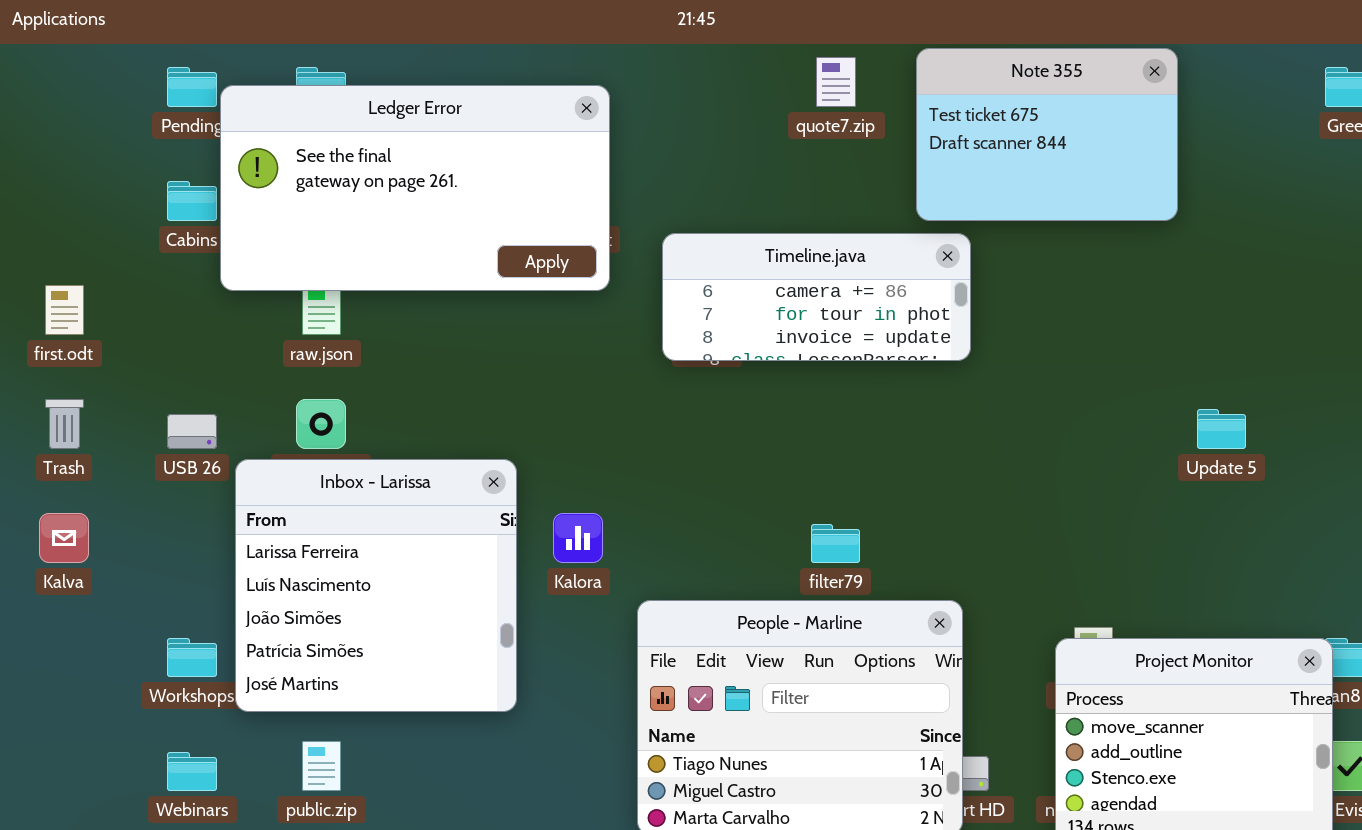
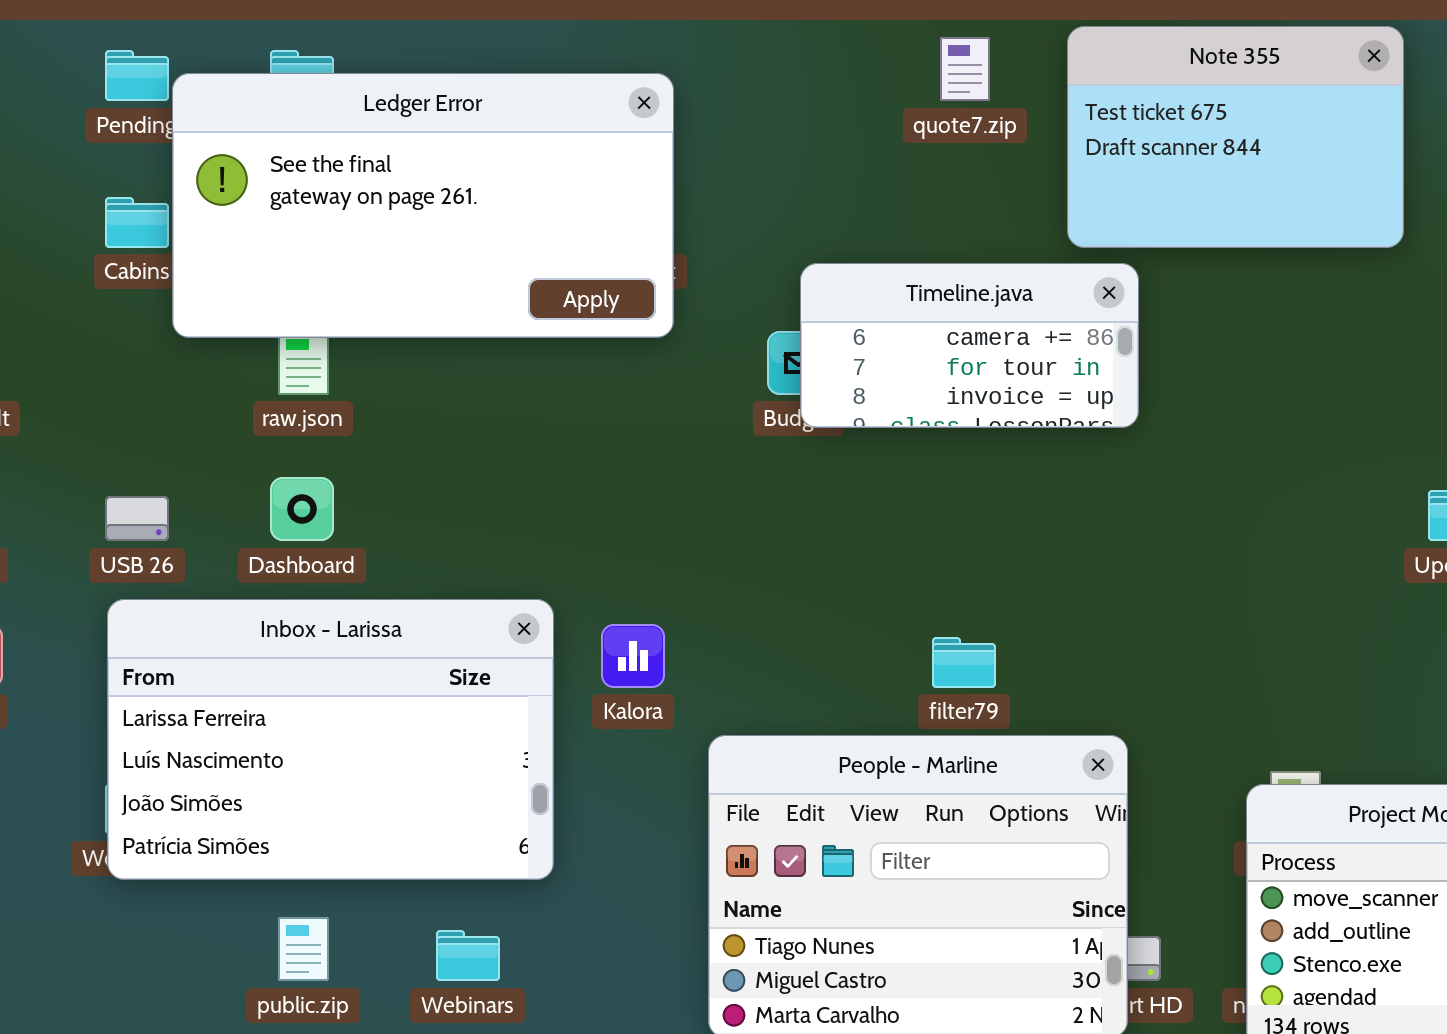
Timeline.java: [662,233,971,361] -> [800,263,1139,428], resized
Inbox - Larissa: [235,459,517,712] -> [107,599,554,880], resized
Webinars: [167,752,217,791] -> [436,930,500,981], moved

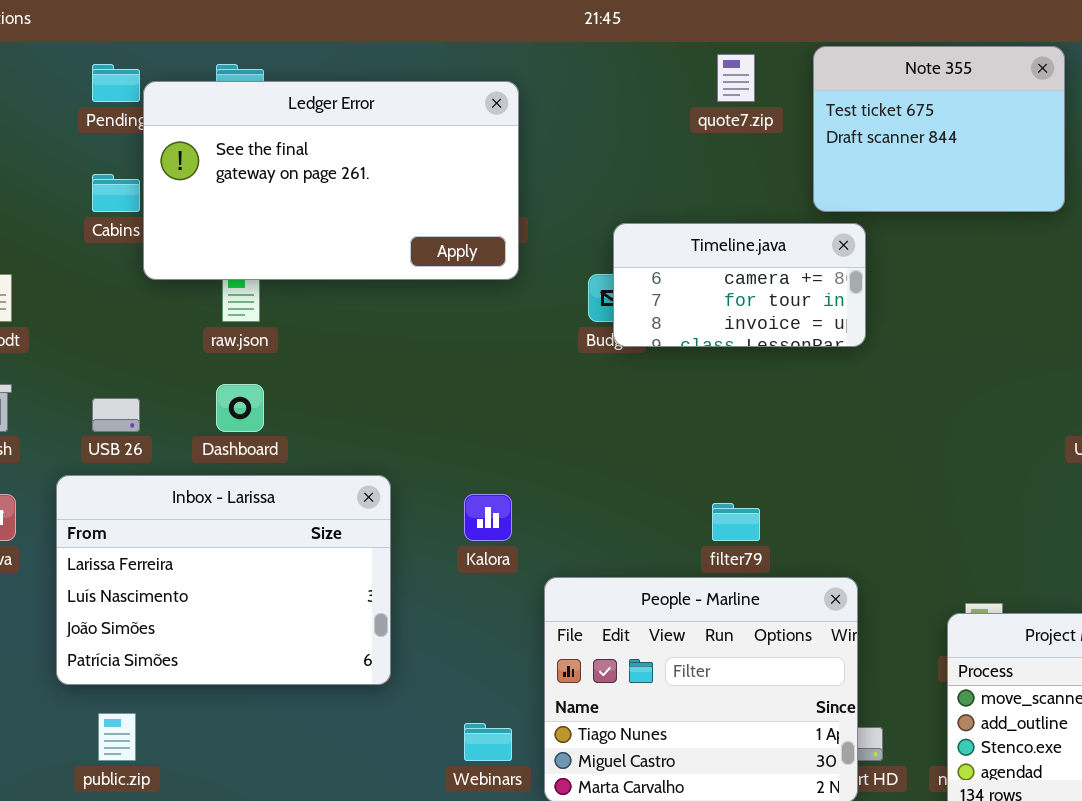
Inbox - Larissa: [107,599,554,880] -> [56,475,391,685], moved
public.zip: [278,917,329,981] -> [98,713,136,761], moved
Webinars: [436,930,500,981] -> [464,723,512,761], moved

